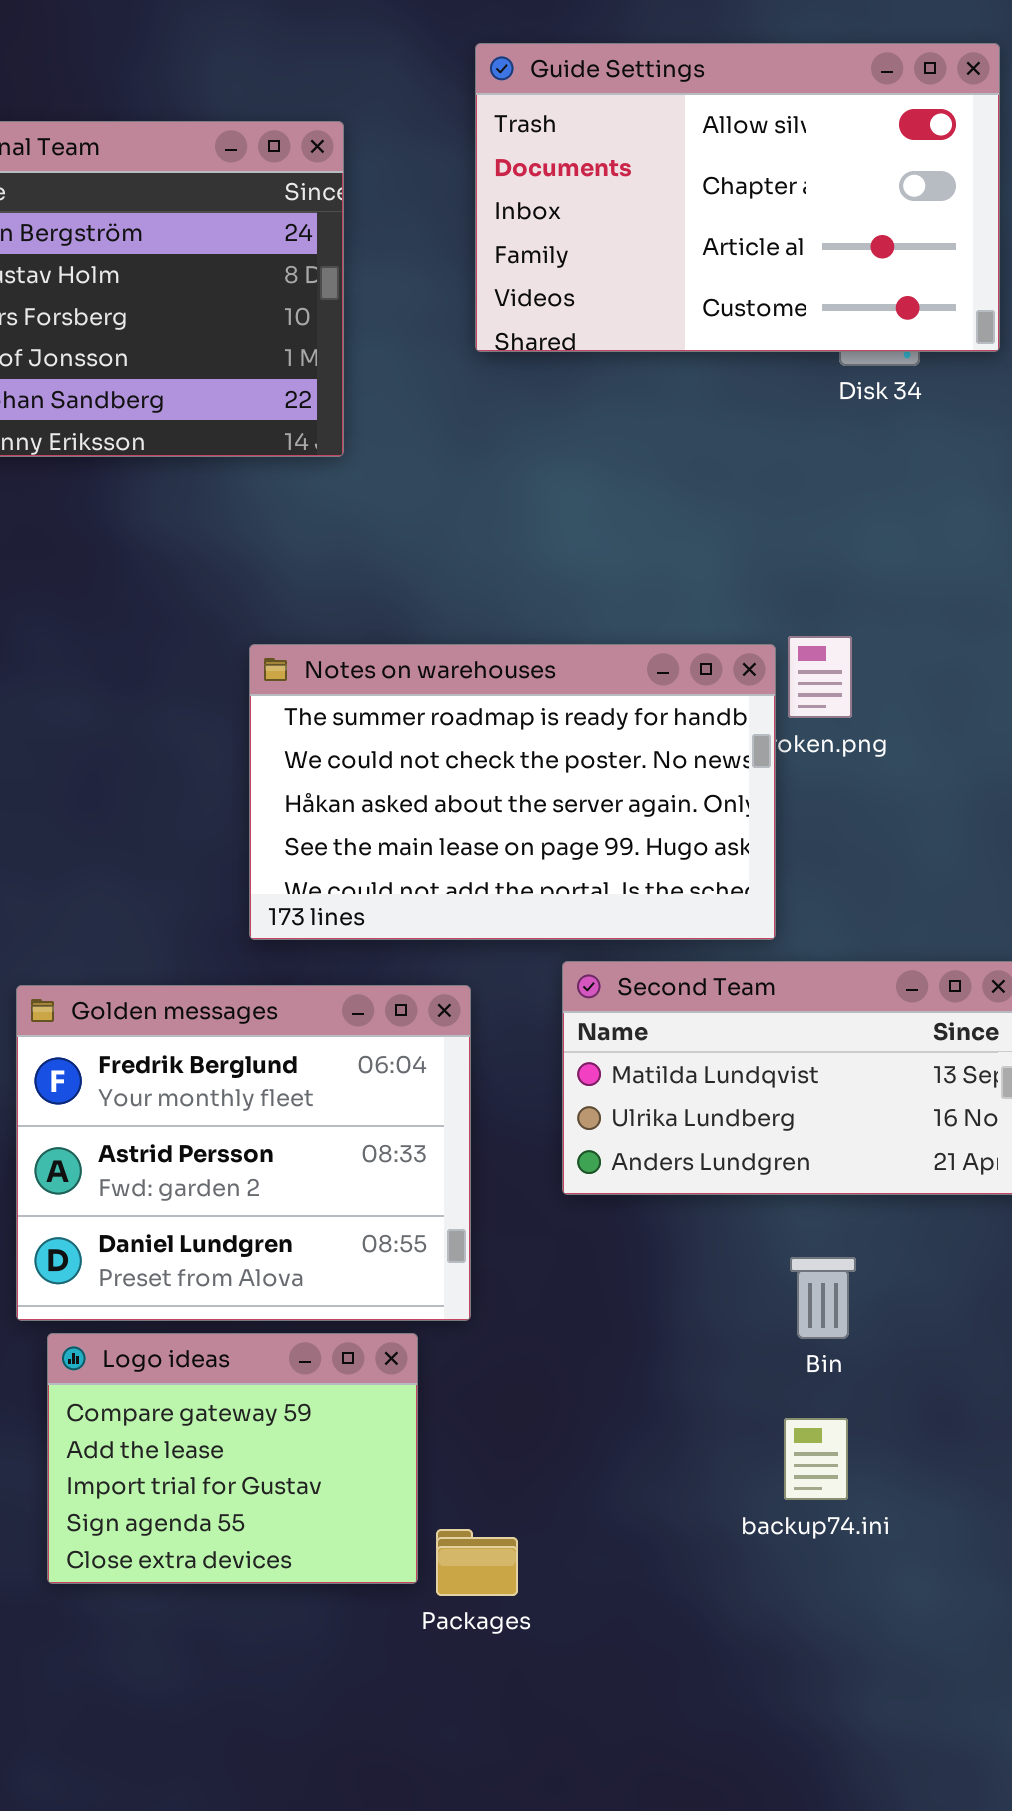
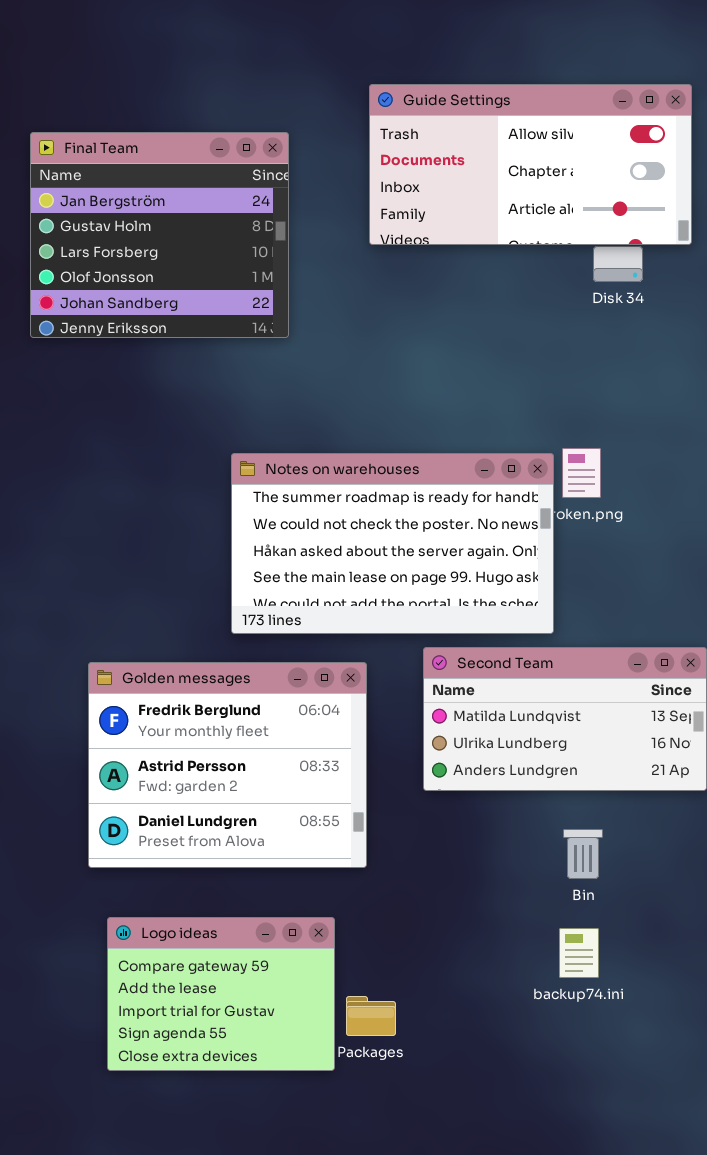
Guide Settings: [475,43,1000,352] -> [369,84,692,245], resized
Logo ideas: [47,1333,418,1584] -> [107,917,335,1071], moved

